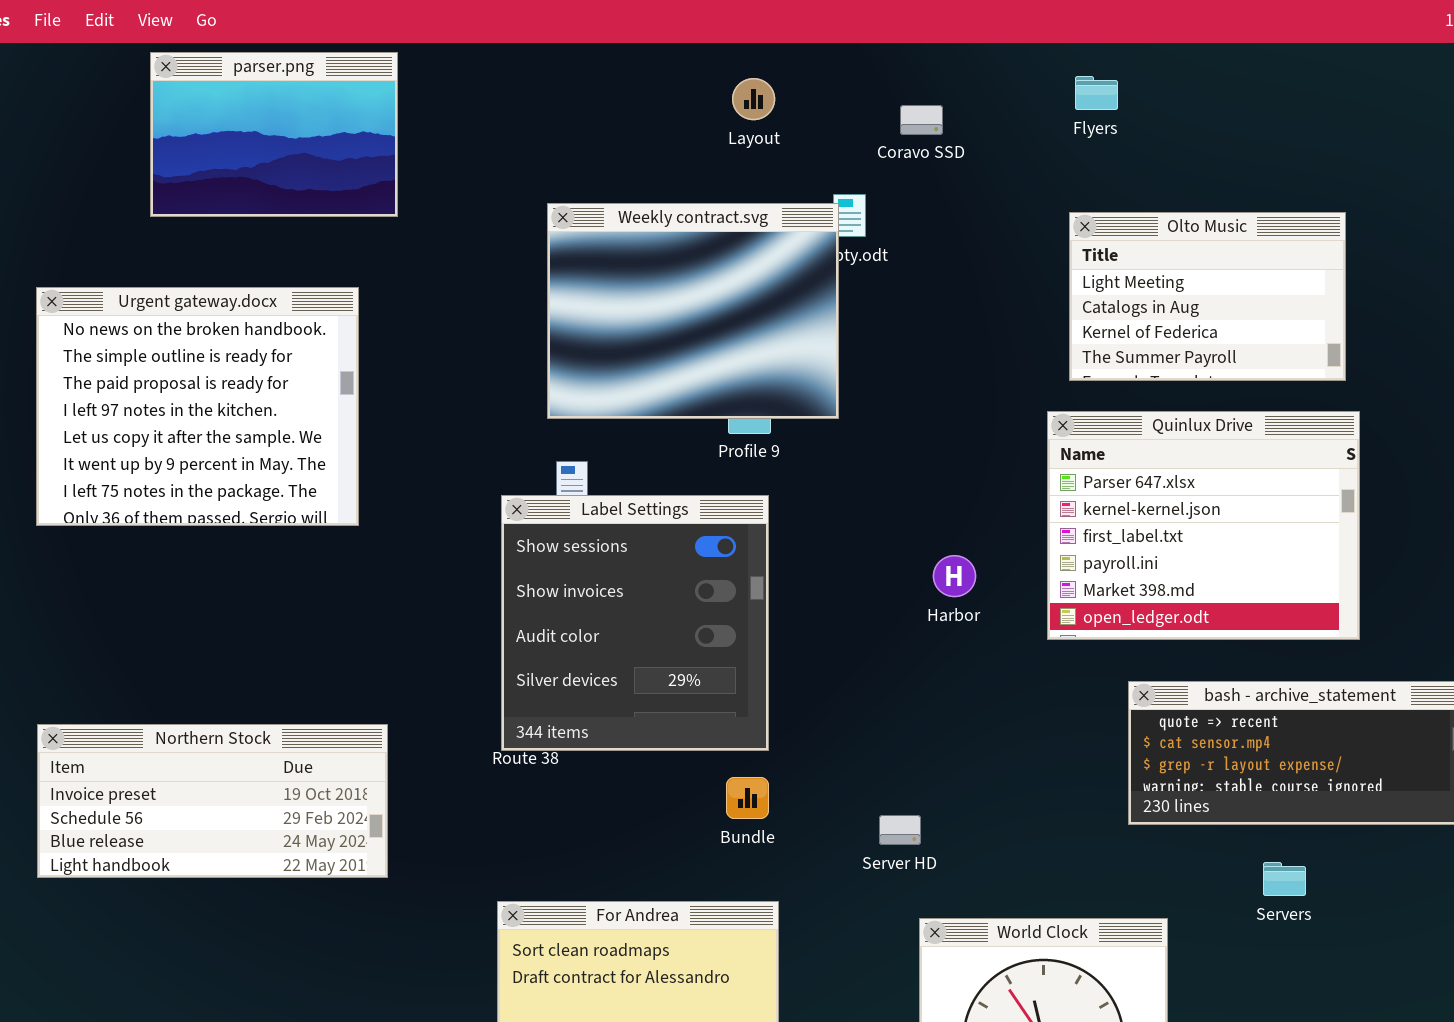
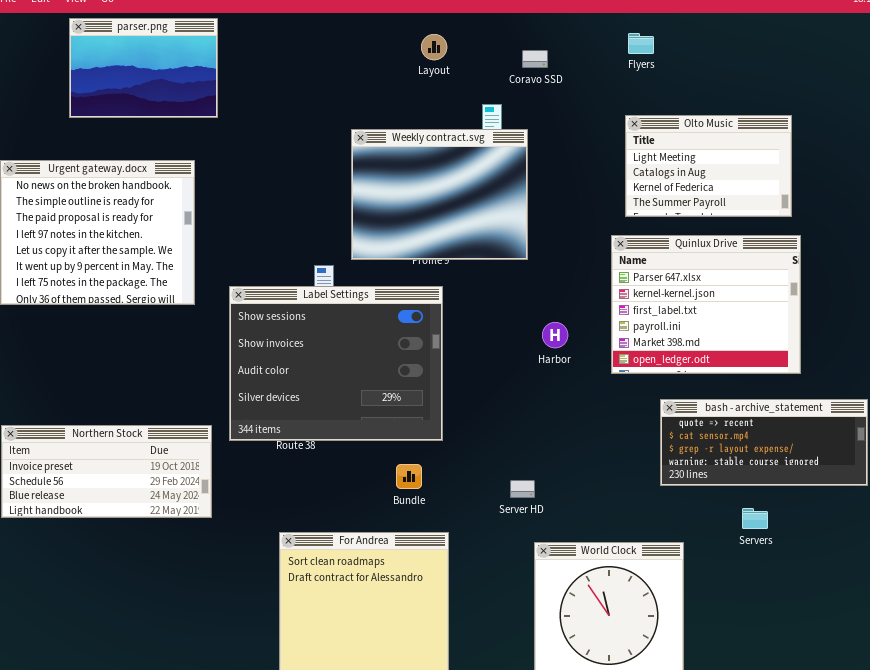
Weekly contract.svg: [547,203,839,419] -> [351,129,528,260], moved
Label Settings: [501,495,769,751] -> [229,286,443,441], resized
Bundle: [726,777,769,819] -> [396,464,422,489], moved

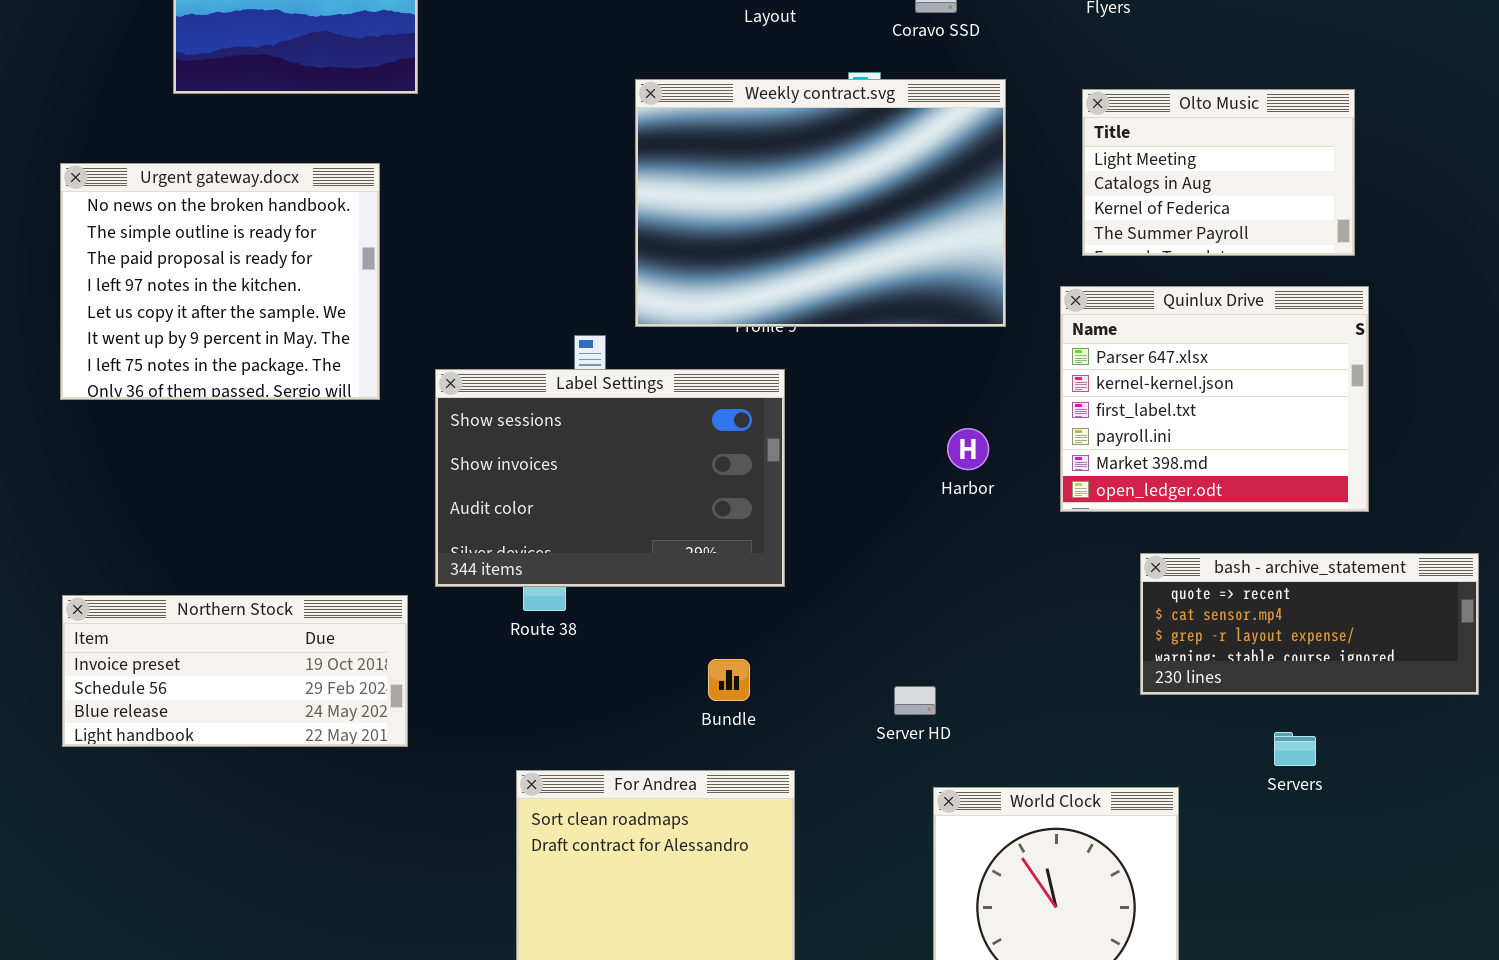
Weekly contract.svg: [351,129,528,260] -> [635,79,1006,327], resized
Label Settings: [229,286,443,441] -> [435,369,785,587], resized

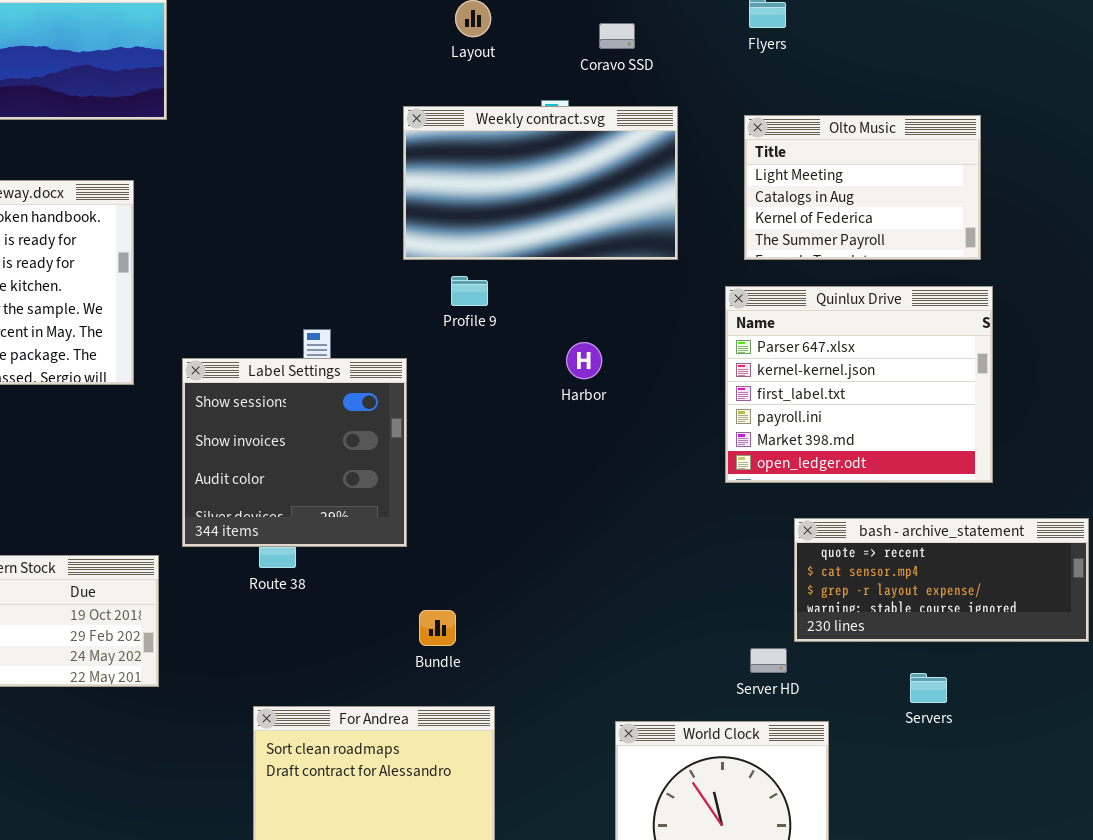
Weekly contract.svg: [635,79,1006,327] -> [403,106,678,260], resized
Label Settings: [435,369,785,587] -> [182,358,407,547], resized
Harbor: [947,428,989,470] -> [566,342,602,379], moved
Server HD: [894,686,936,715] -> [750,648,787,673], moved

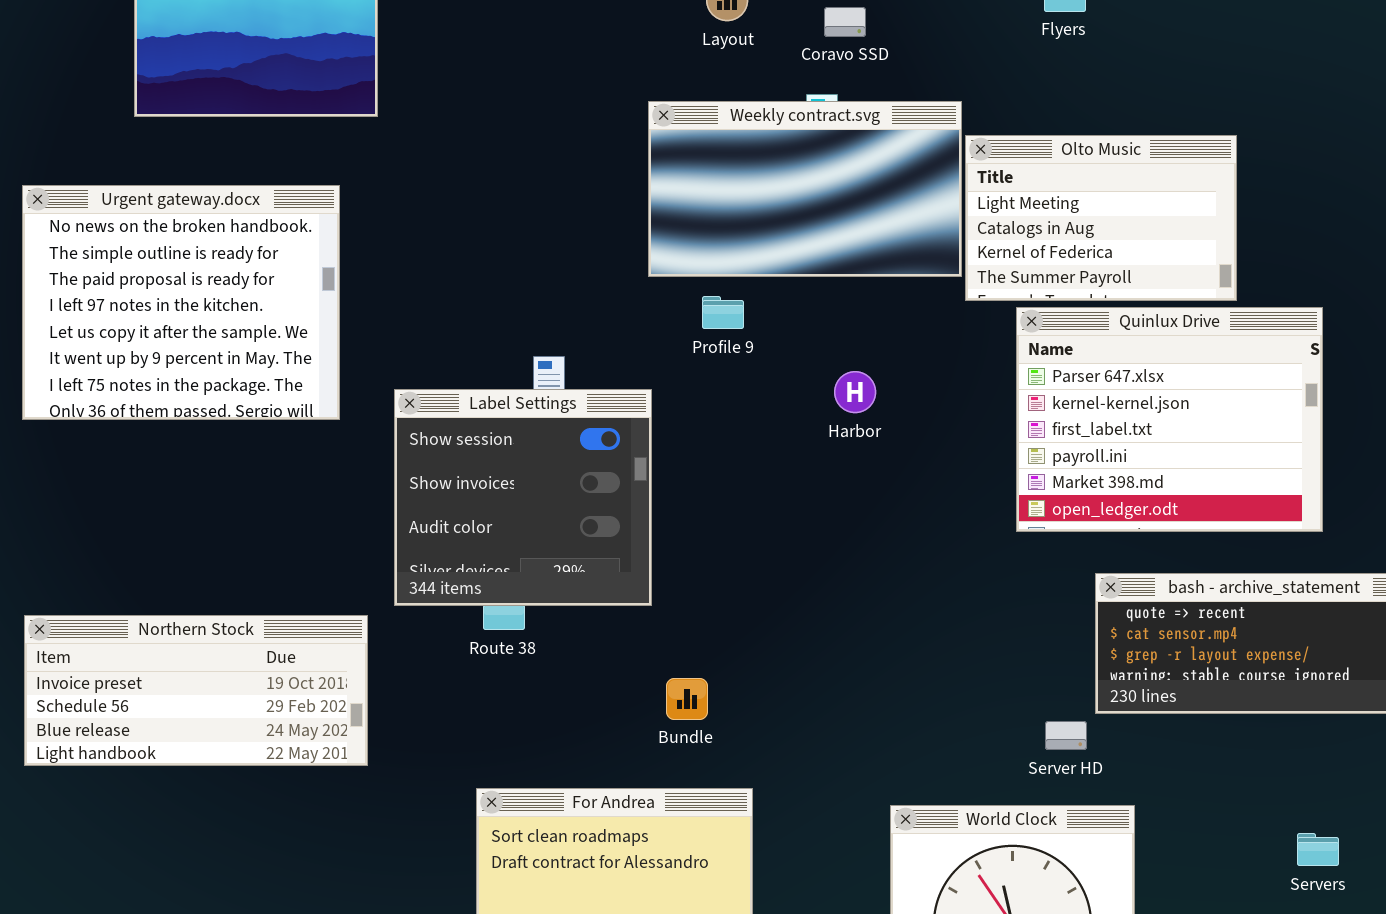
Coravo SSD: [599,23,635,49] -> [824,7,866,37], moved
Olto Music: [744,115,981,260] -> [965,135,1237,301], moved
Servers: [910,673,947,703] -> [1297,833,1339,866], moved

